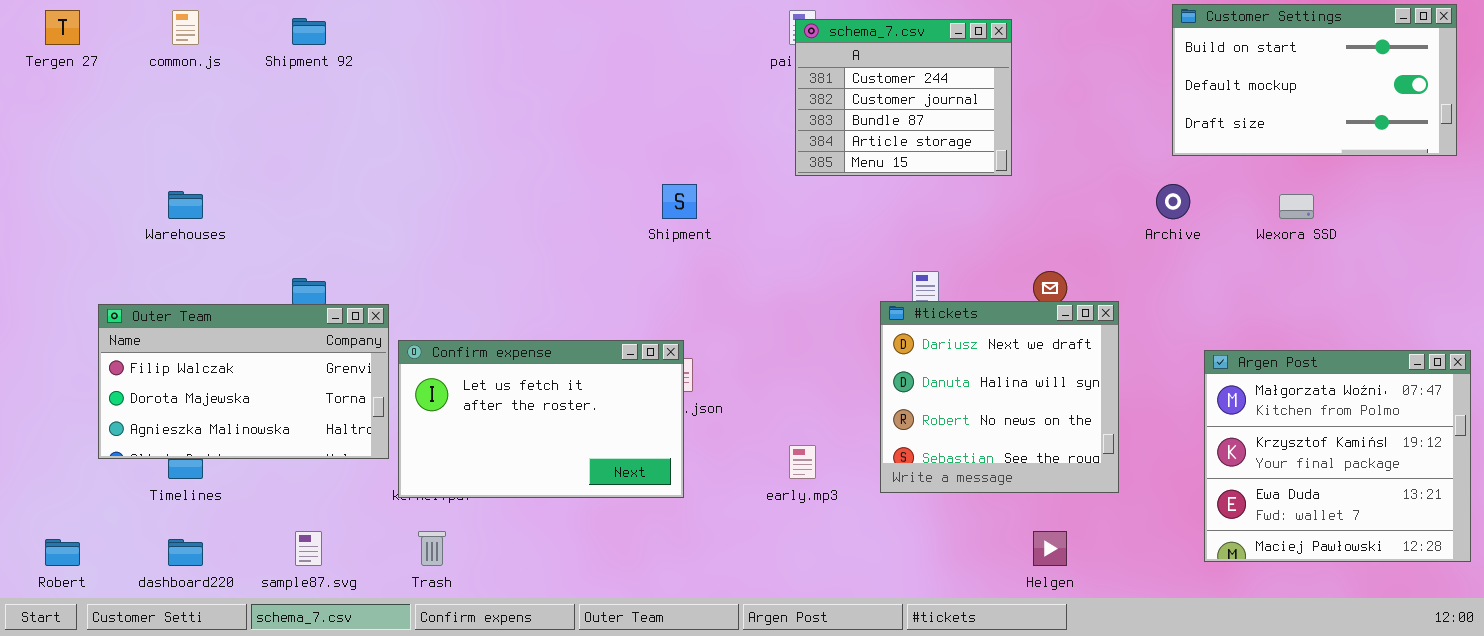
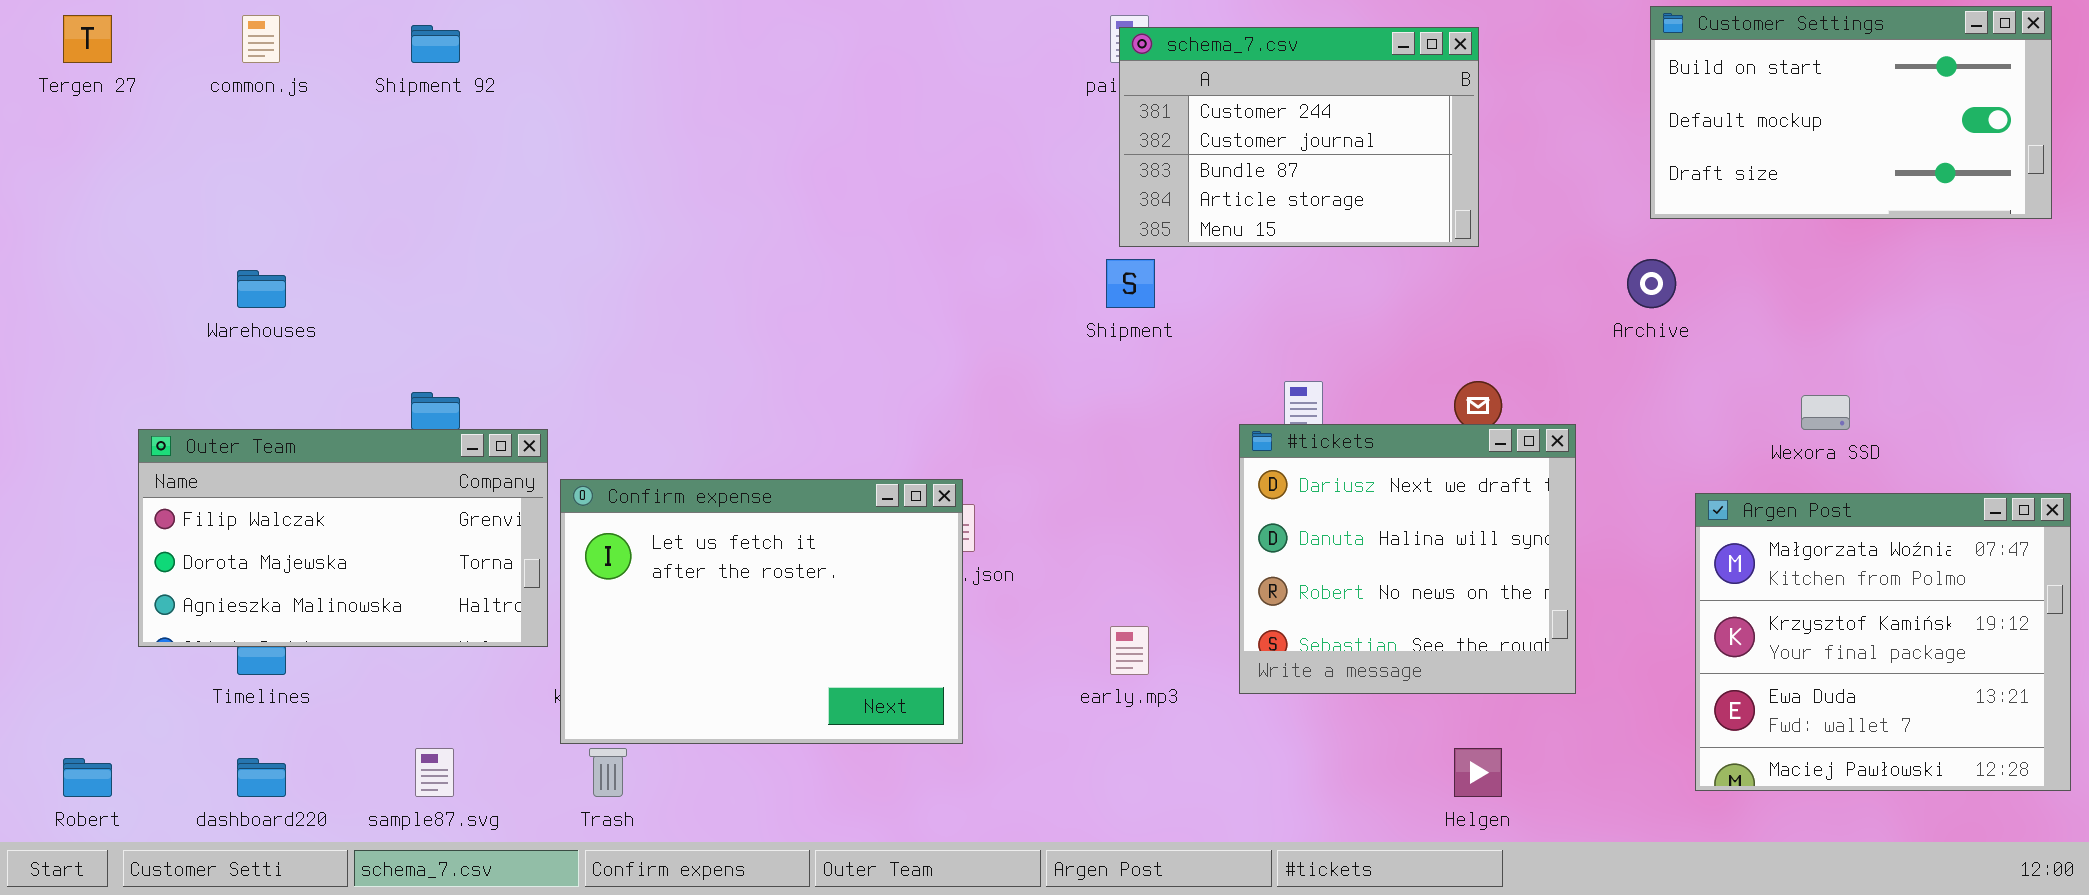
schema_7.csv: [795,19,1012,176] -> [1119,27,1479,247], resized
Shipment: [662,184,697,219] -> [1106,259,1155,308], moved
Wexora SSD: [1279,194,1314,219] -> [1801,395,1850,430], moved
Confirm expense: [398,340,684,498] -> [560,479,963,744], resized

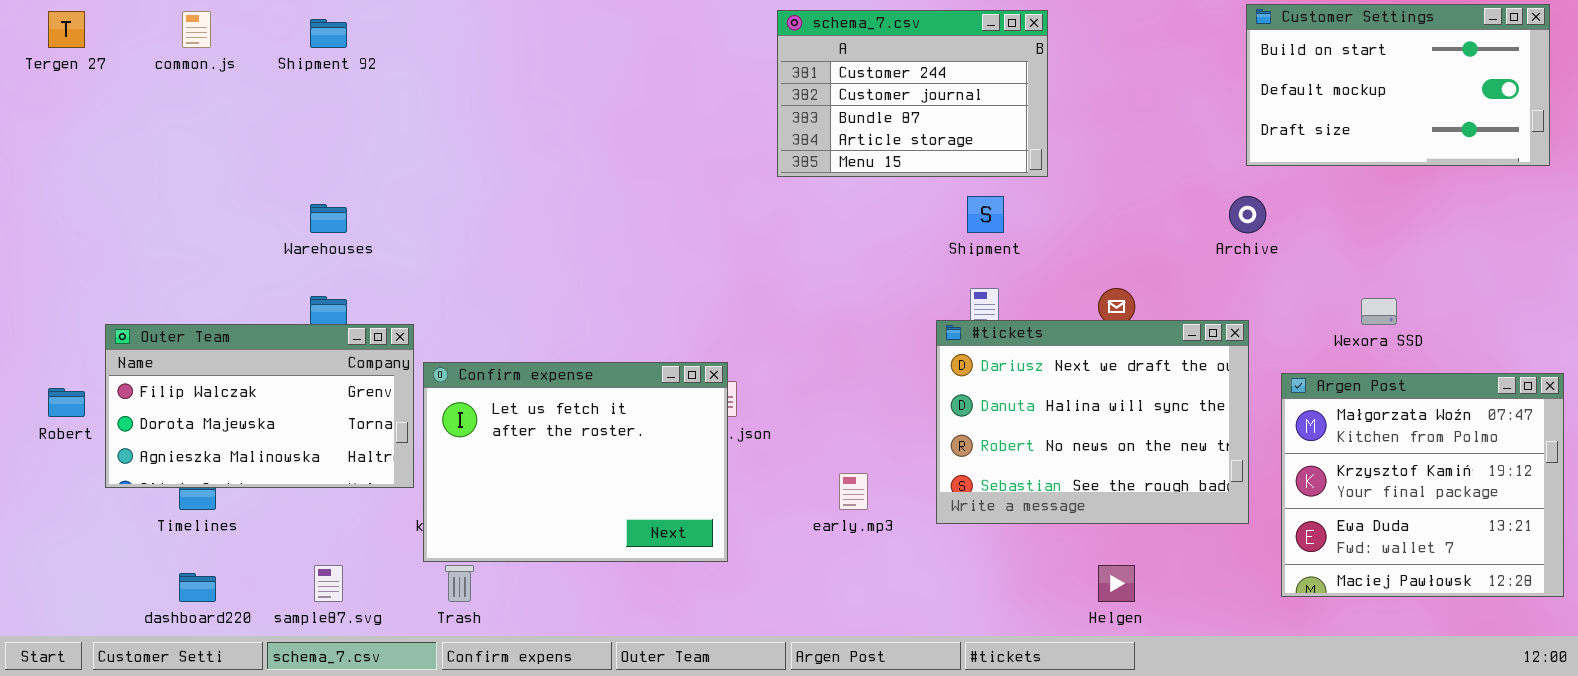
schema_7.csv: [1119,27,1479,247] -> [777,10,1048,177], moved
Shipment: [1106,259,1155,308] -> [967,196,1004,233], moved
Warehouses: [237,270,286,308] -> [310,204,347,233], moved
#tickets: [1239,424,1576,694] -> [936,320,1249,524], resized
Robert: [63,758,112,797] -> [48,388,85,417], moved

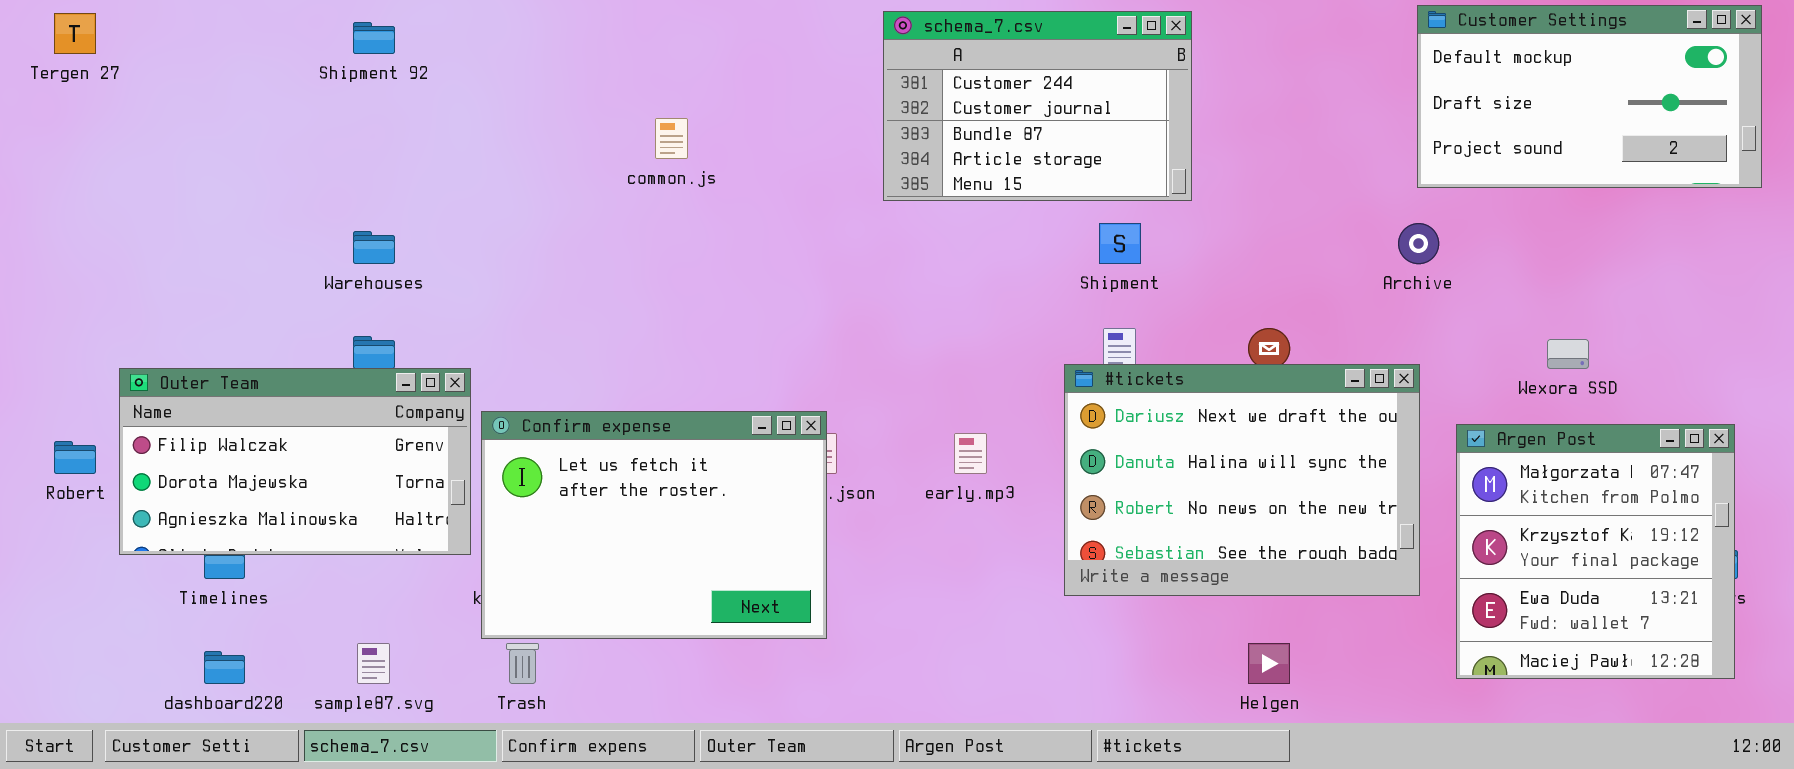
Customer Settings: [1246,4,1550,166] -> [1417,5,1762,188], scrolled down 1 row
common.js: [182,11,211,48] -> [655,118,688,159], moved
Argen Post: [1281,373,1564,597] -> [1456,424,1735,679], resized
early.mp3: [839,473,868,510] -> [954,433,987,474], moved

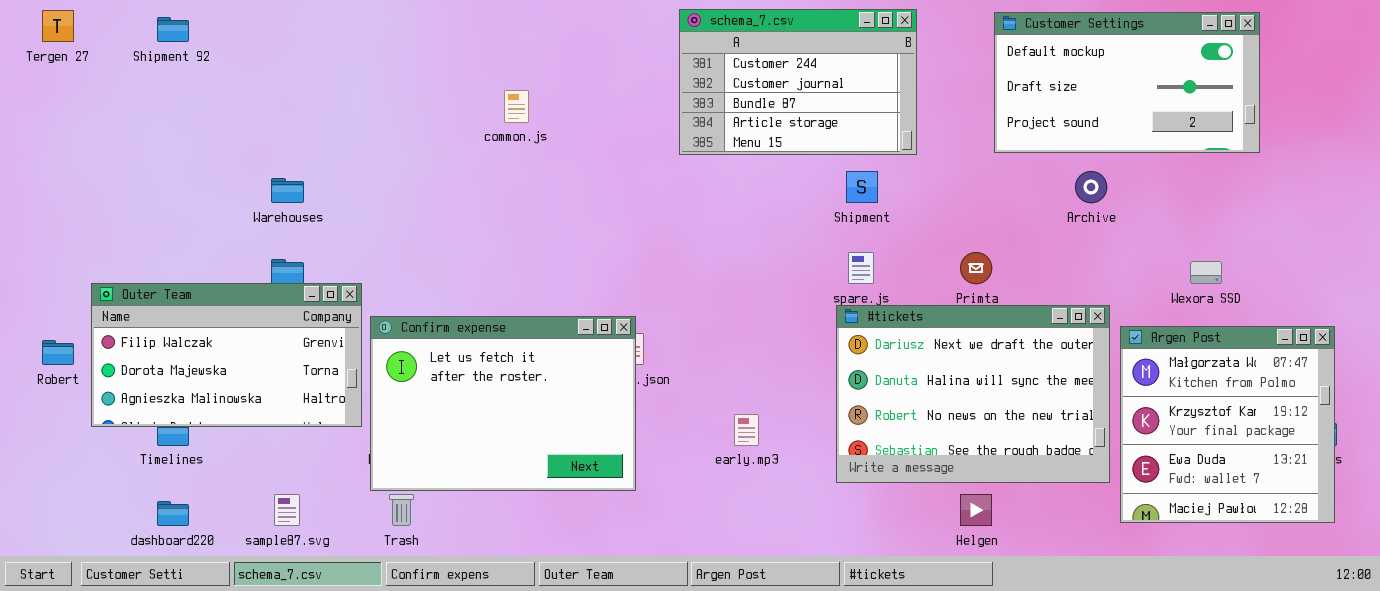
Customer Settings: [1417,5,1762,188] -> [994,12,1260,153], moved
Shipment 92: [353,22,395,54] -> [157,17,189,42], moved
#tickets: [1064,364,1420,596] -> [836,305,1110,483], moved
early.mp3: [954,433,987,474] -> [734,414,759,446], moved

